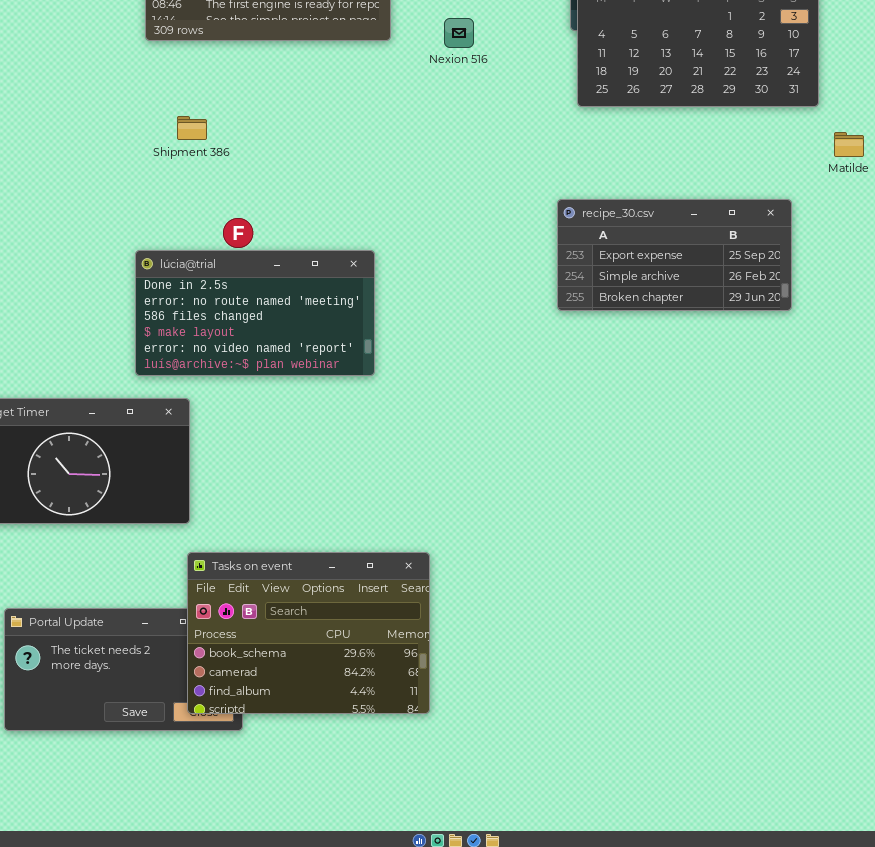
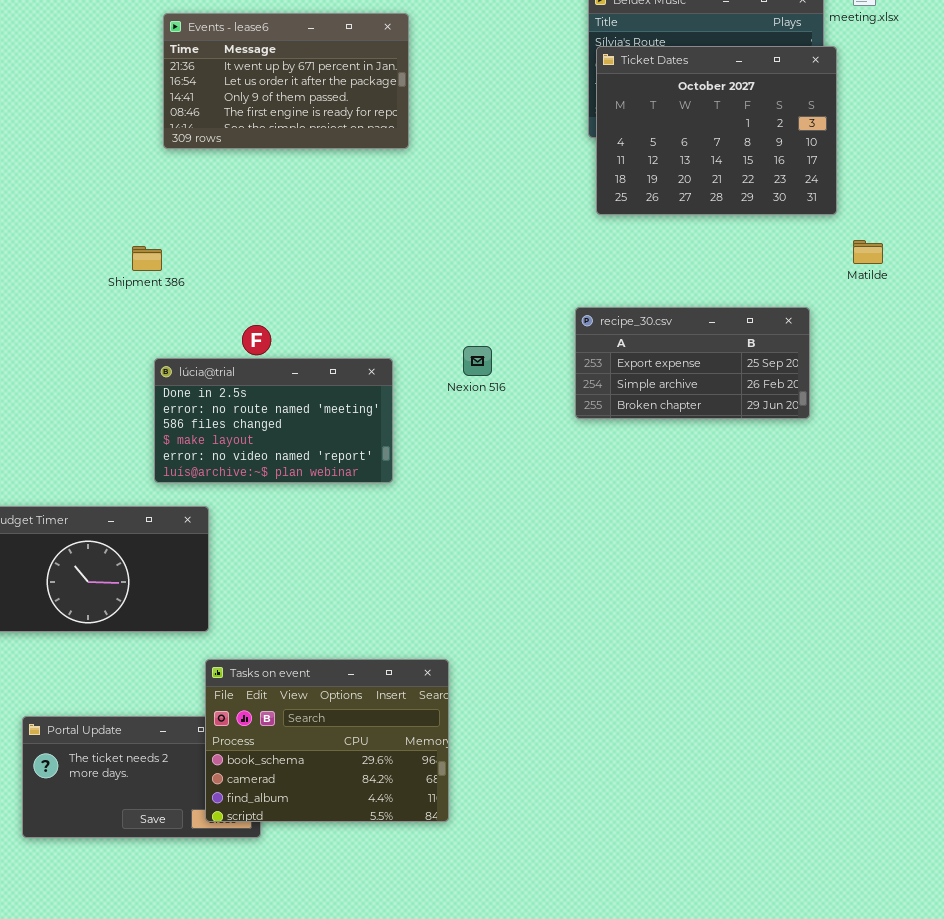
Nexion 516: [444,18,474,48] -> [463,346,492,376], moved
Shipment 386: [177,116,207,140] -> [132,246,162,271], moved

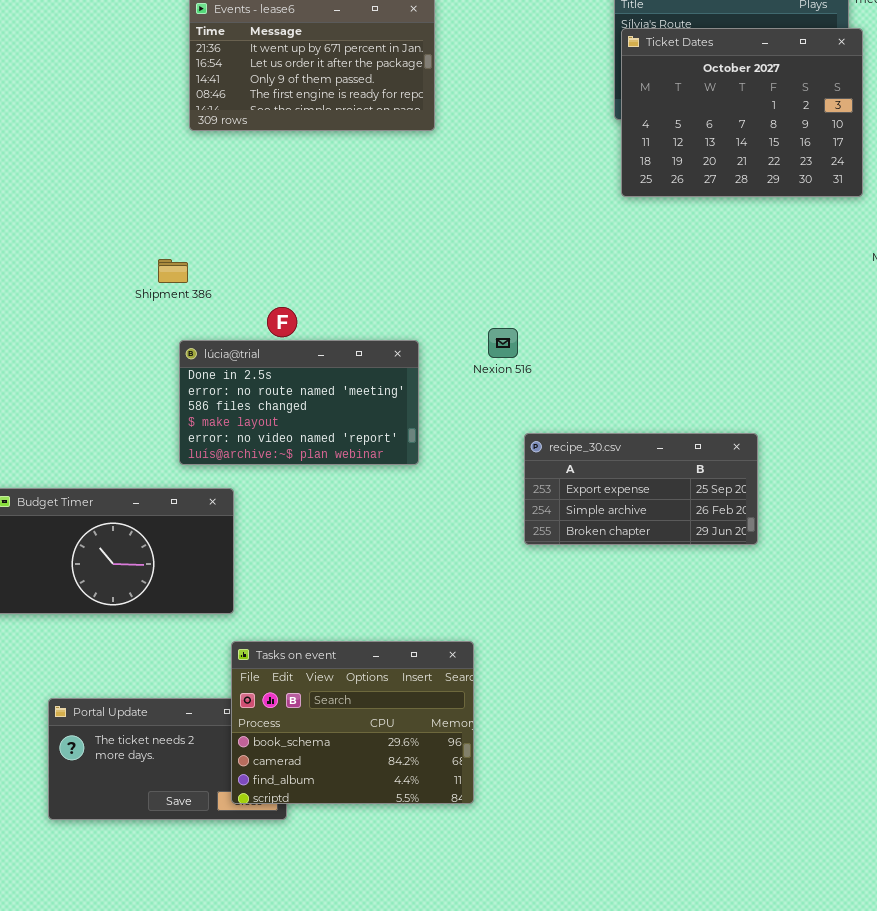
Shipment 386: [132,246,162,271] -> [158,259,188,283], moved
recipe_30.csv: [575,307,810,419] -> [524,433,758,545], moved

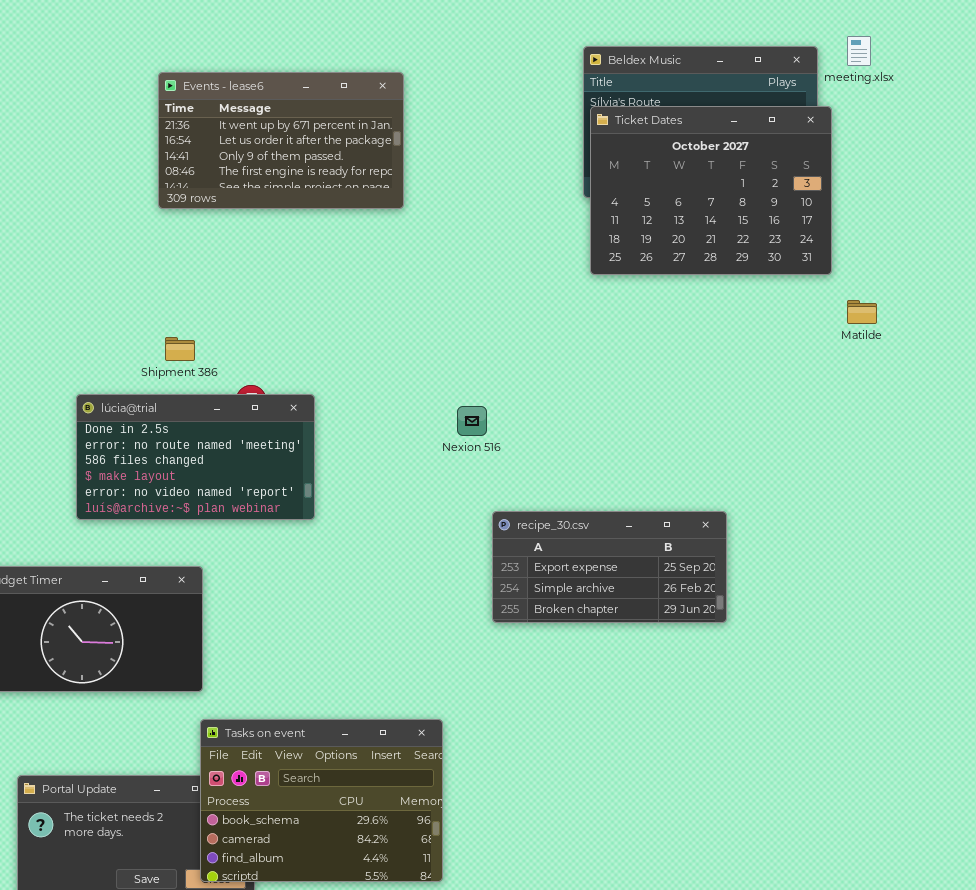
Shipment 386: [158,259,188,283] -> [165,337,195,361], moved
lúcia@trial: [179,340,419,465] -> [76,394,315,520], moved

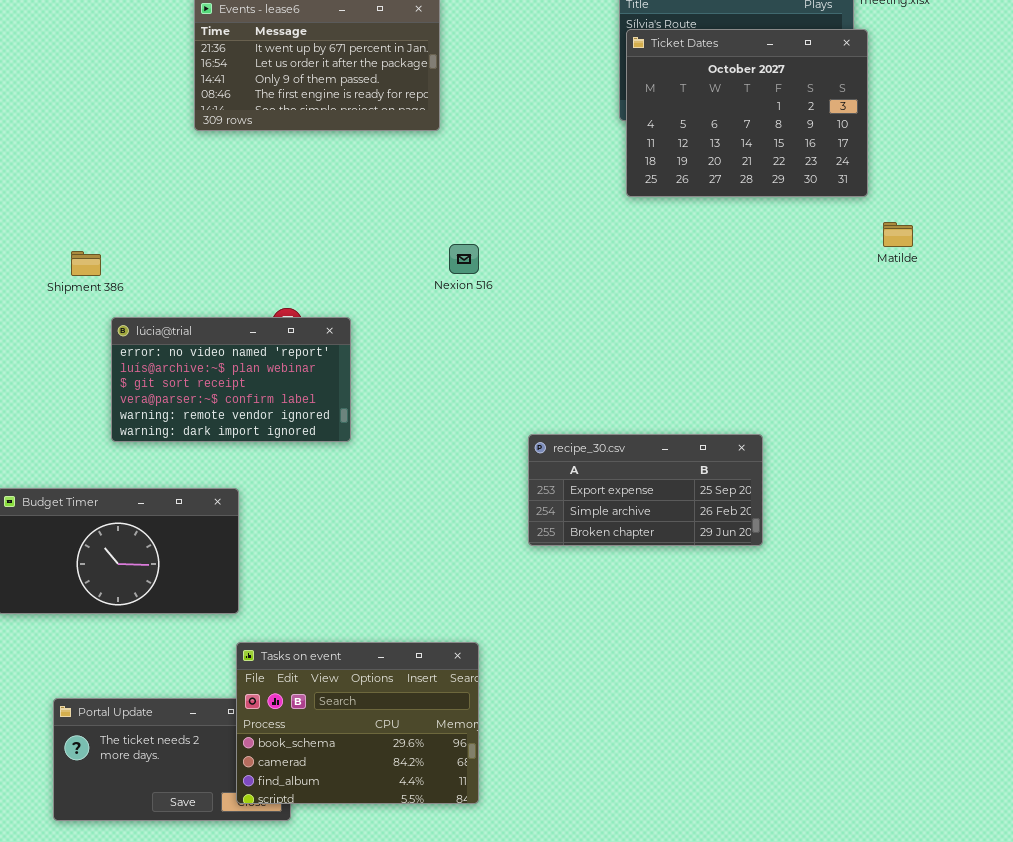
Shipment 386: [165,337,195,361] -> [71,251,101,276], moved
lúcia@trial: [76,394,315,520] -> [111,317,351,442], scrolled down 4 rows
Nexion 516: [457,406,487,436] -> [449,244,479,274], moved

